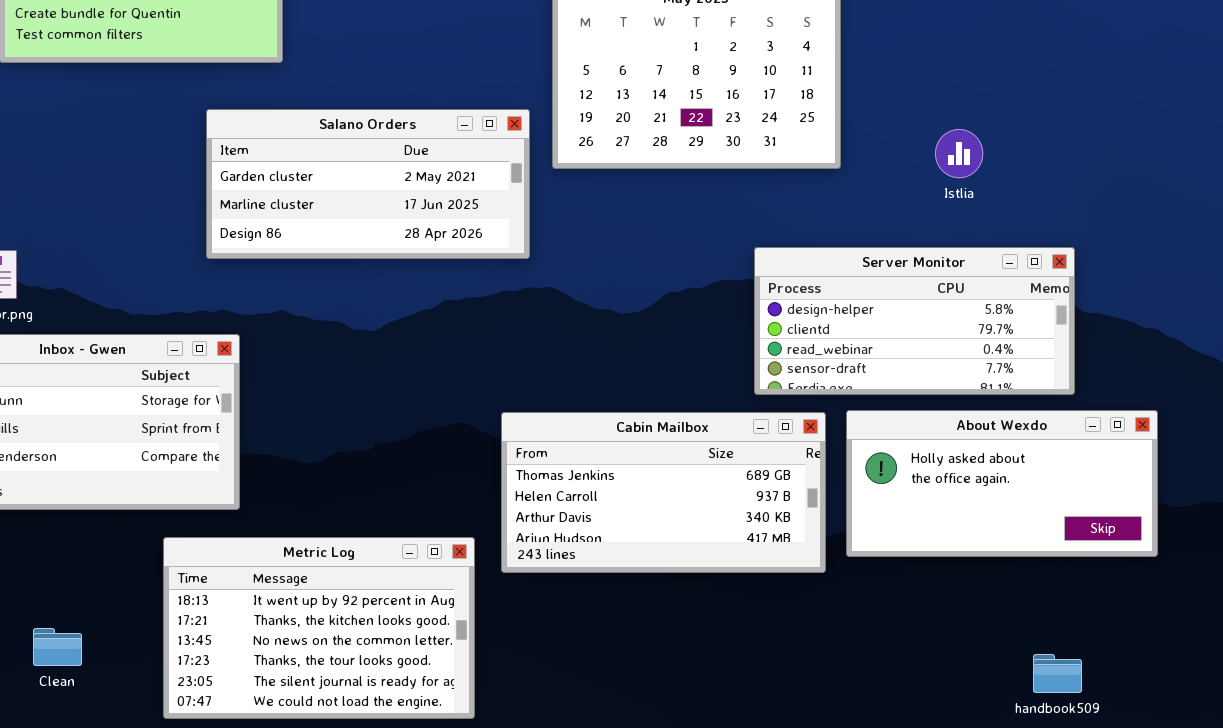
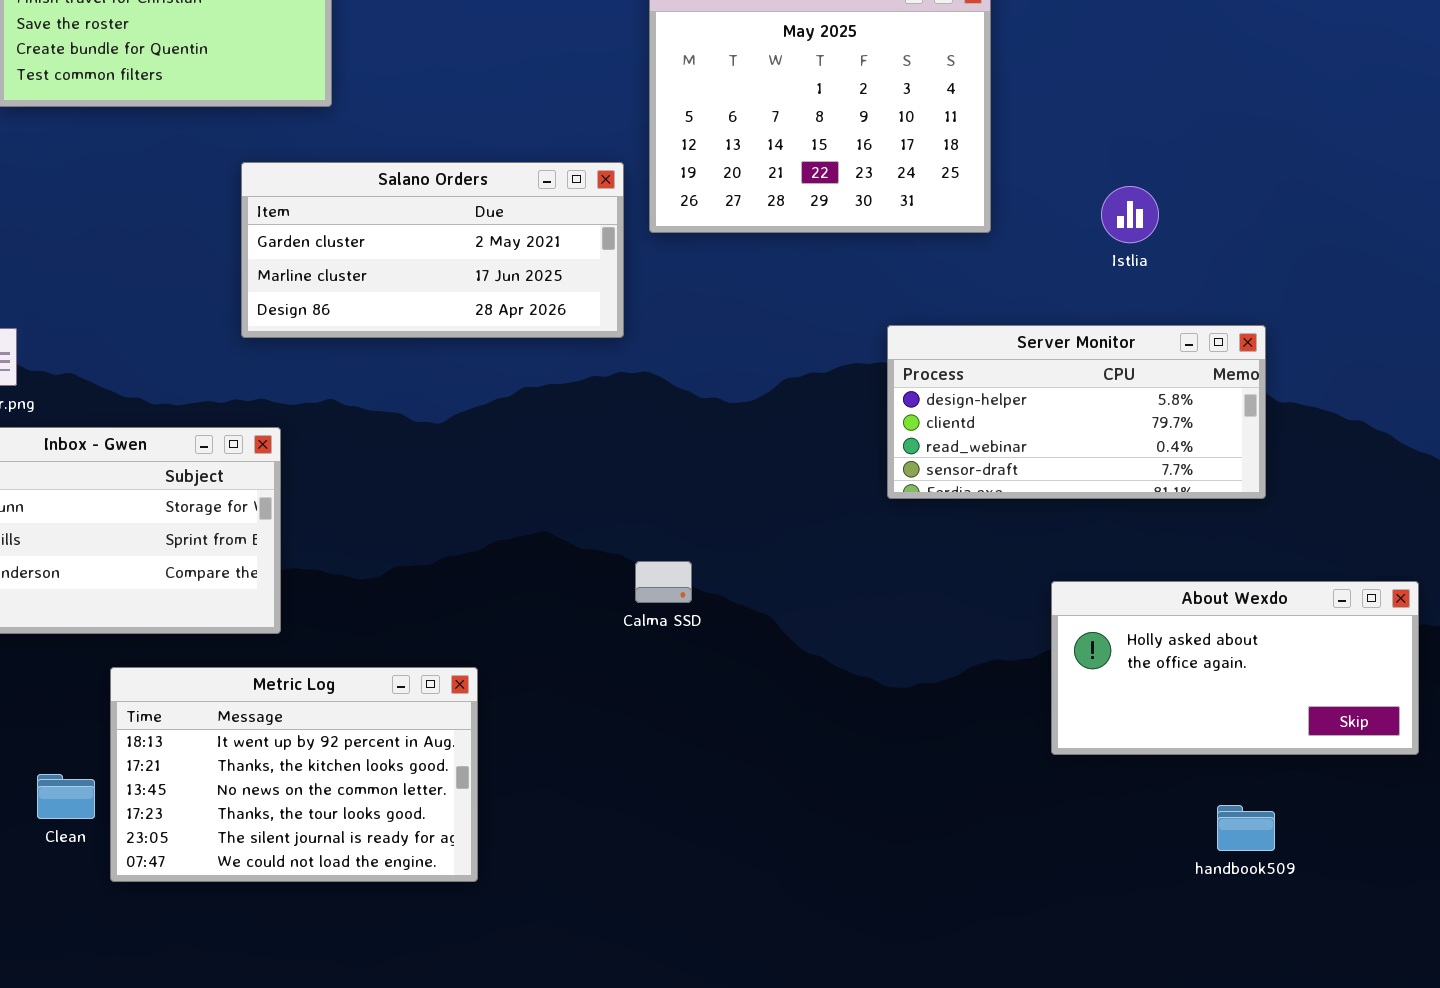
About Wexdo: [846,410,1158,557] -> [1051,581,1419,755], moved
Cabin Mailbox: [501,412,826,573] -> none, closed
Metric Log: [163,537,475,719] -> [110,667,478,882], moved

